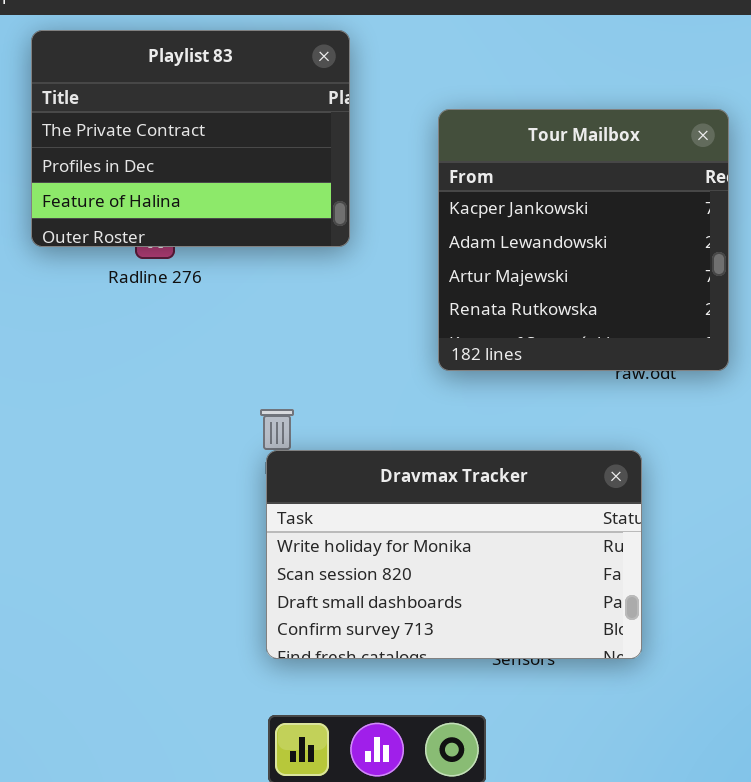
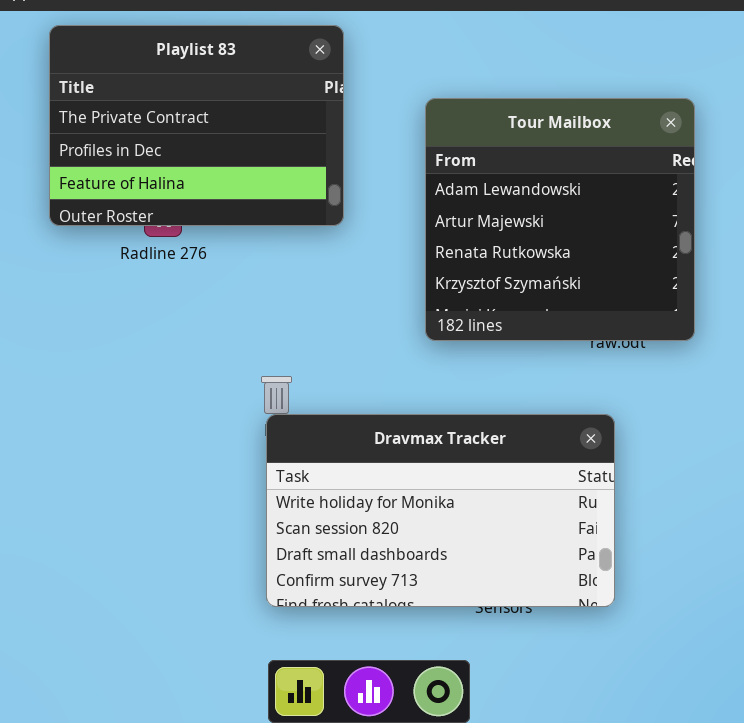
Tour Mailbox: [438,109,729,371] -> [425,98,695,341], scrolled down 1 row

